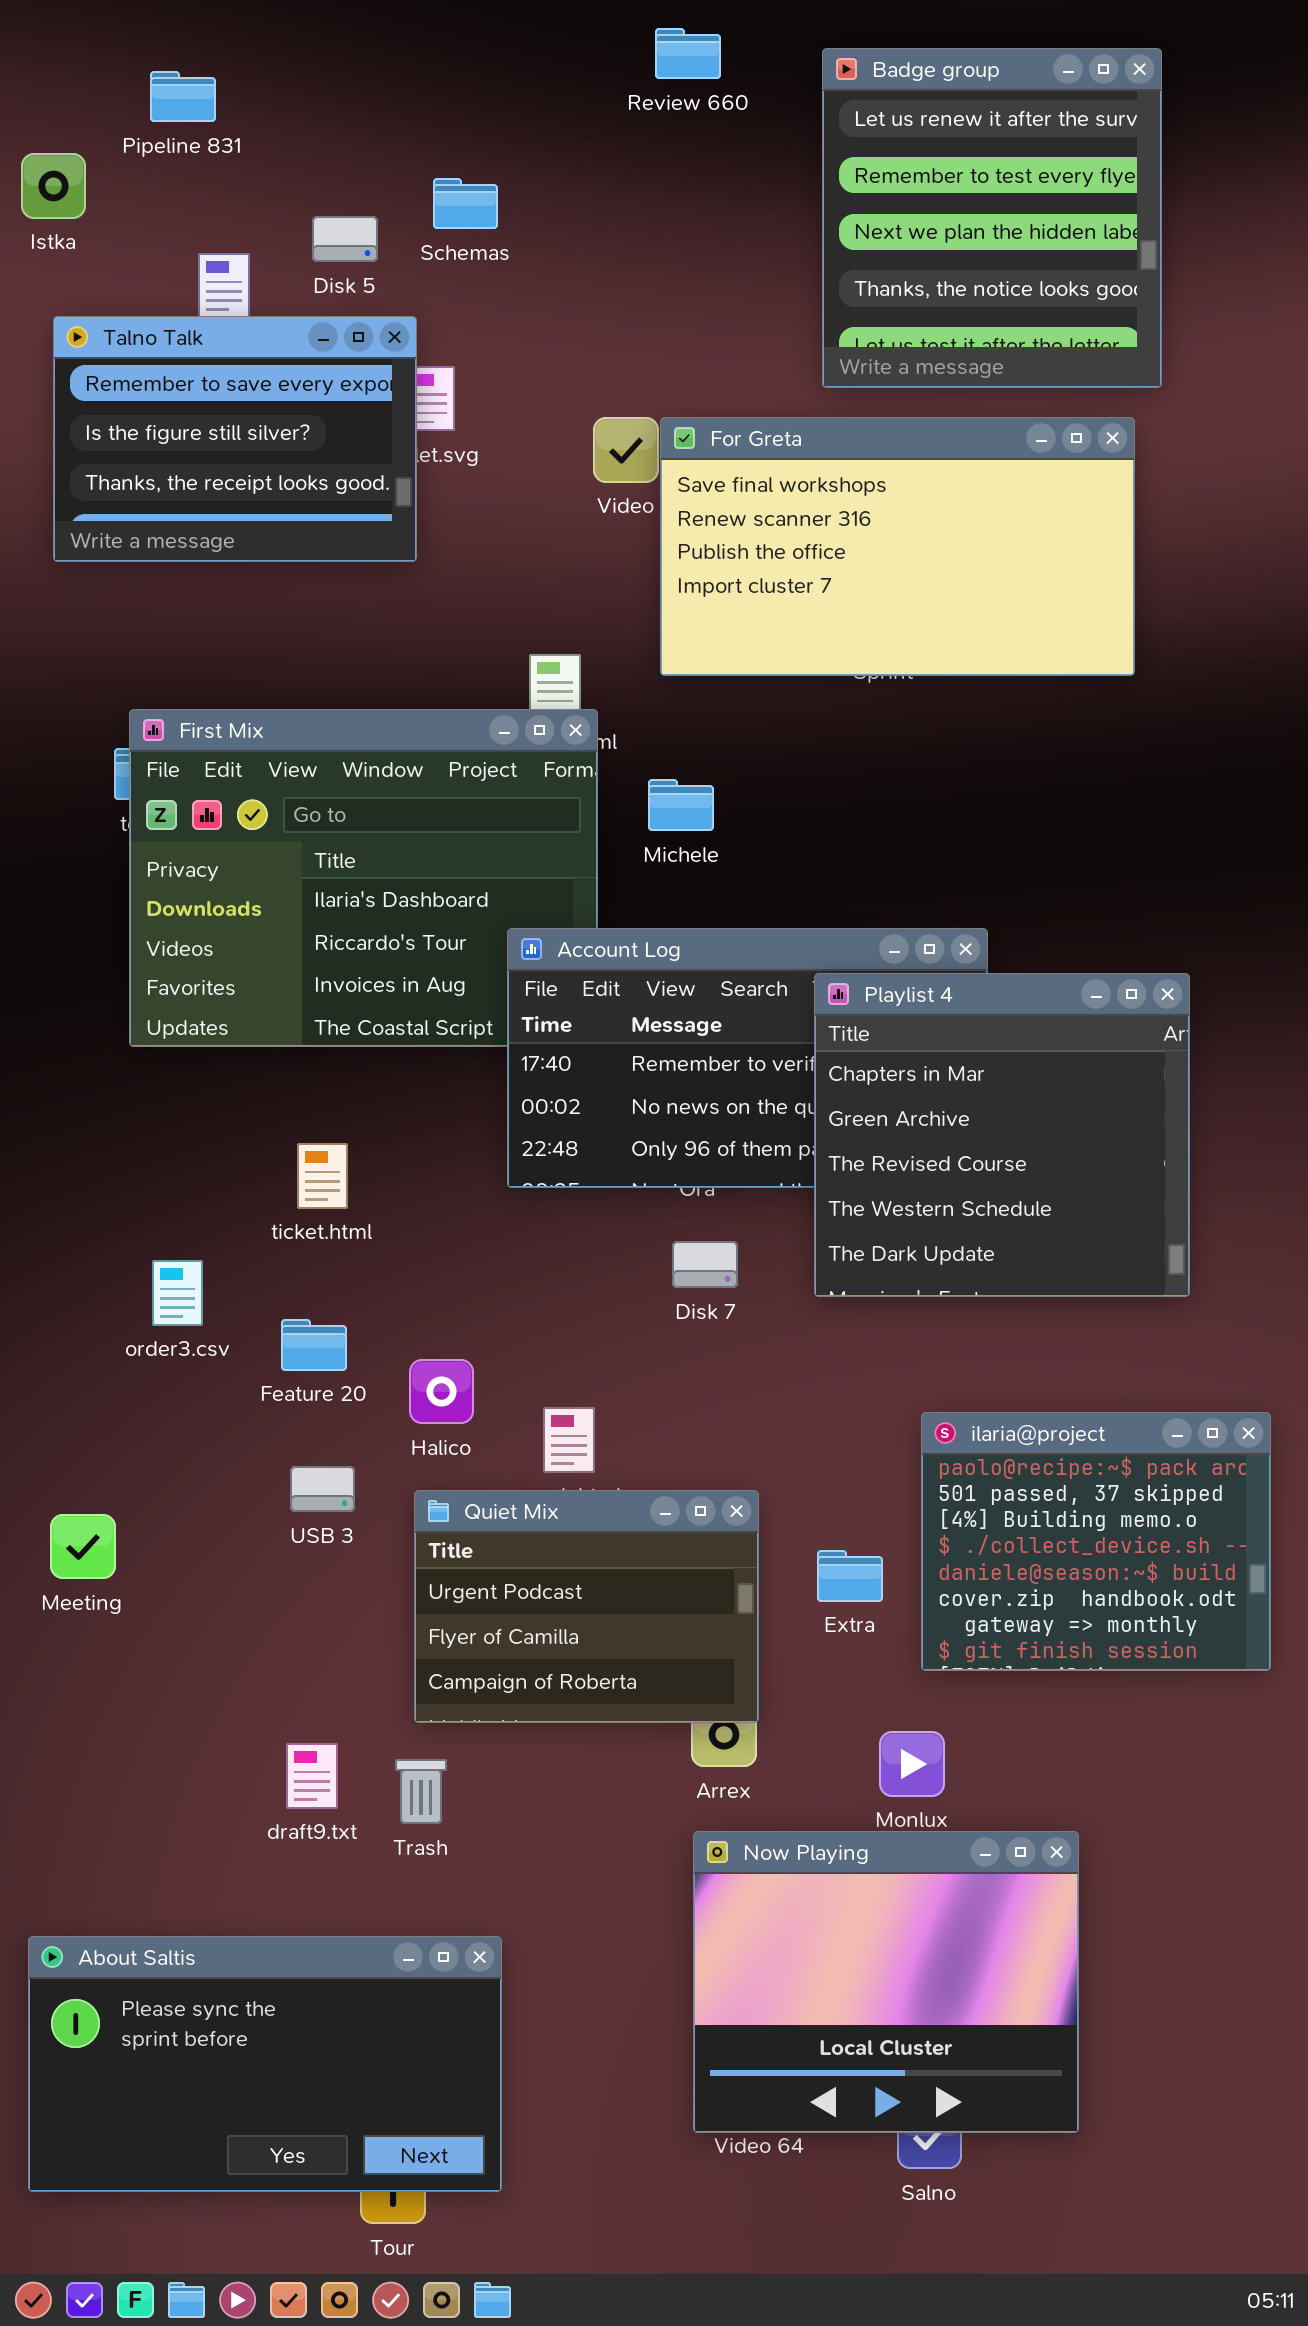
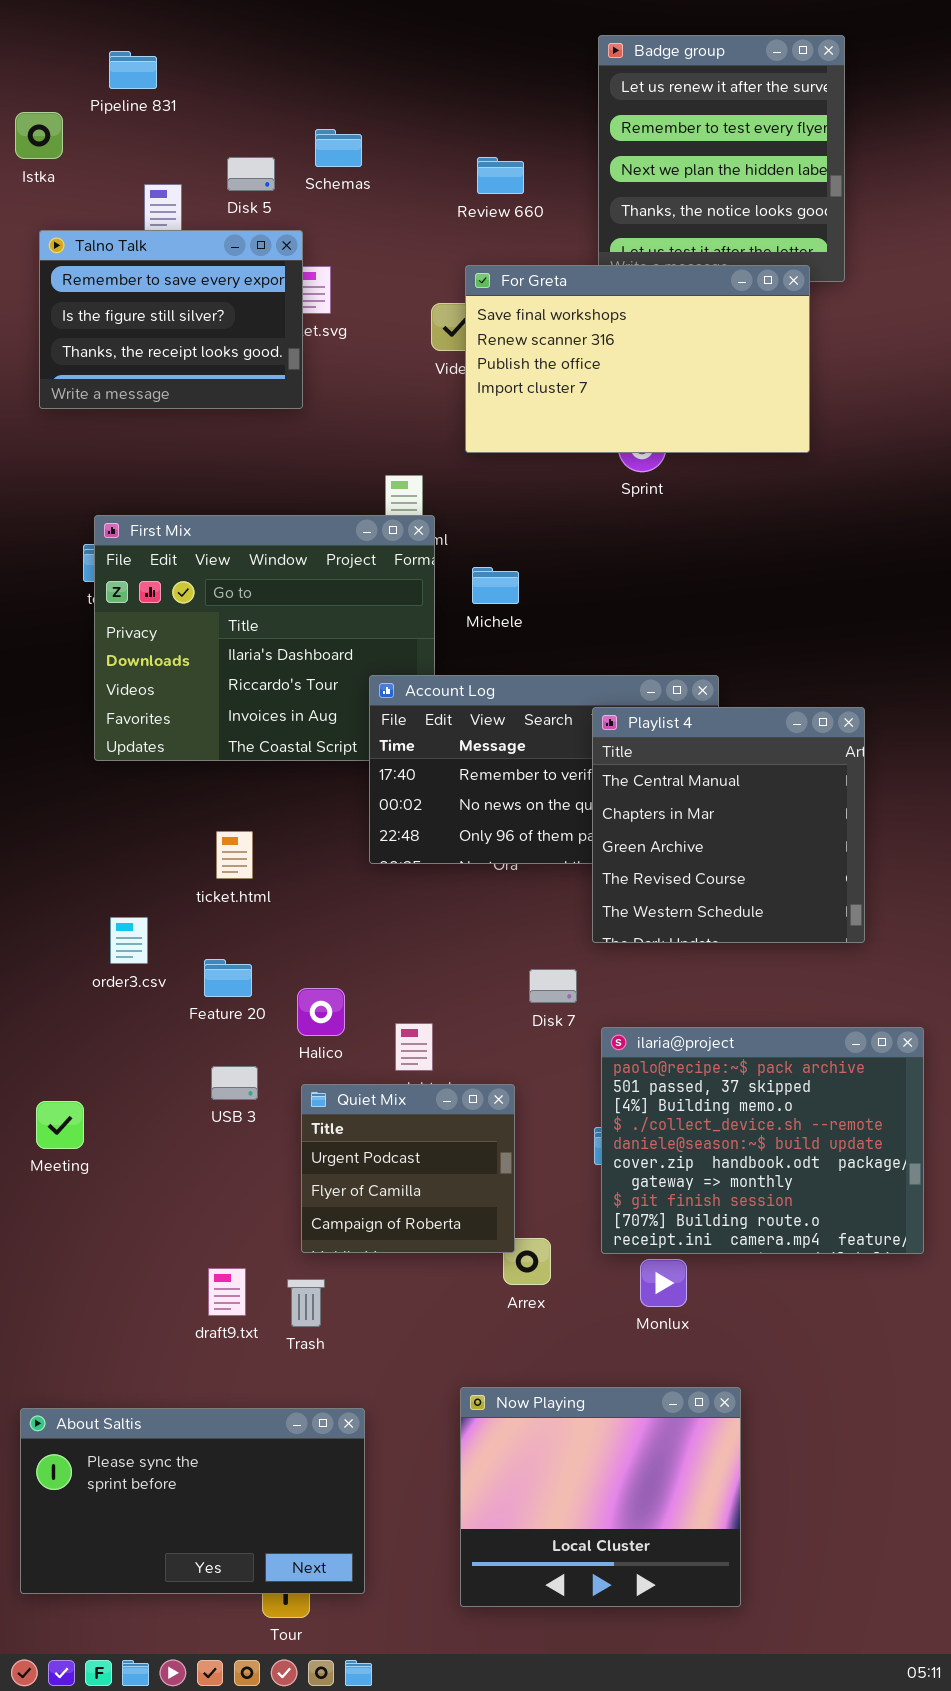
Review 660: [655,28,721,79] -> [477,157,524,194], moved
For Greta: [660,417,1135,676] -> [465,265,810,453], moved
Playlist 4: [814,973,1190,1297] -> [592,707,865,943], scrolled up 1 row
Disk 7: [672,1241,738,1288] -> [529,969,577,1003], moved
ilaria@project: [921,1412,1271,1671] -> [601,1027,924,1254], resized
Quiet Mix: [414,1490,759,1723] -> [301,1084,515,1253], resized
Now Playing: [693,1831,1079,2133] -> [460,1387,741,1607], moved

